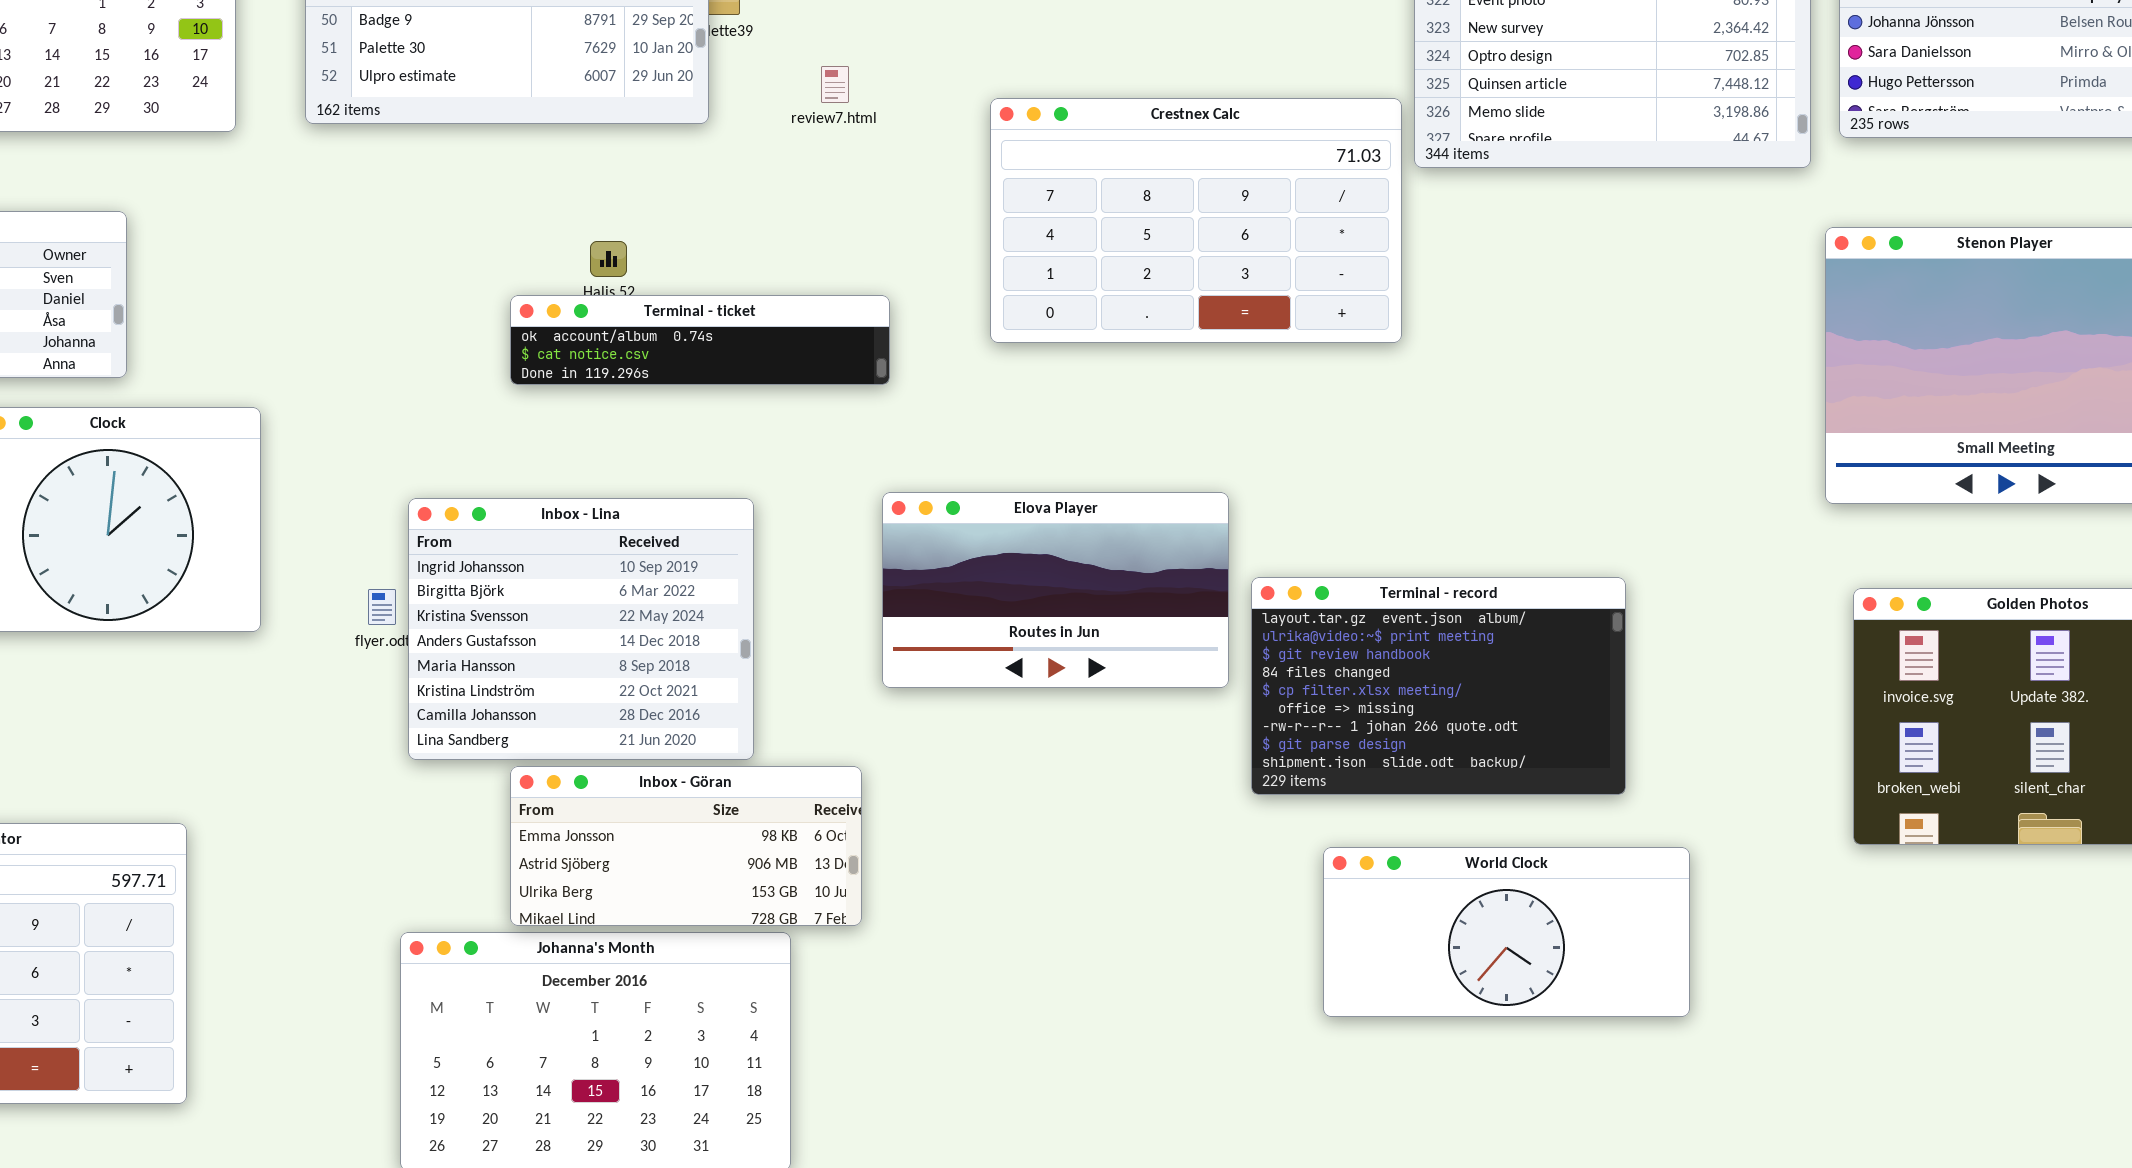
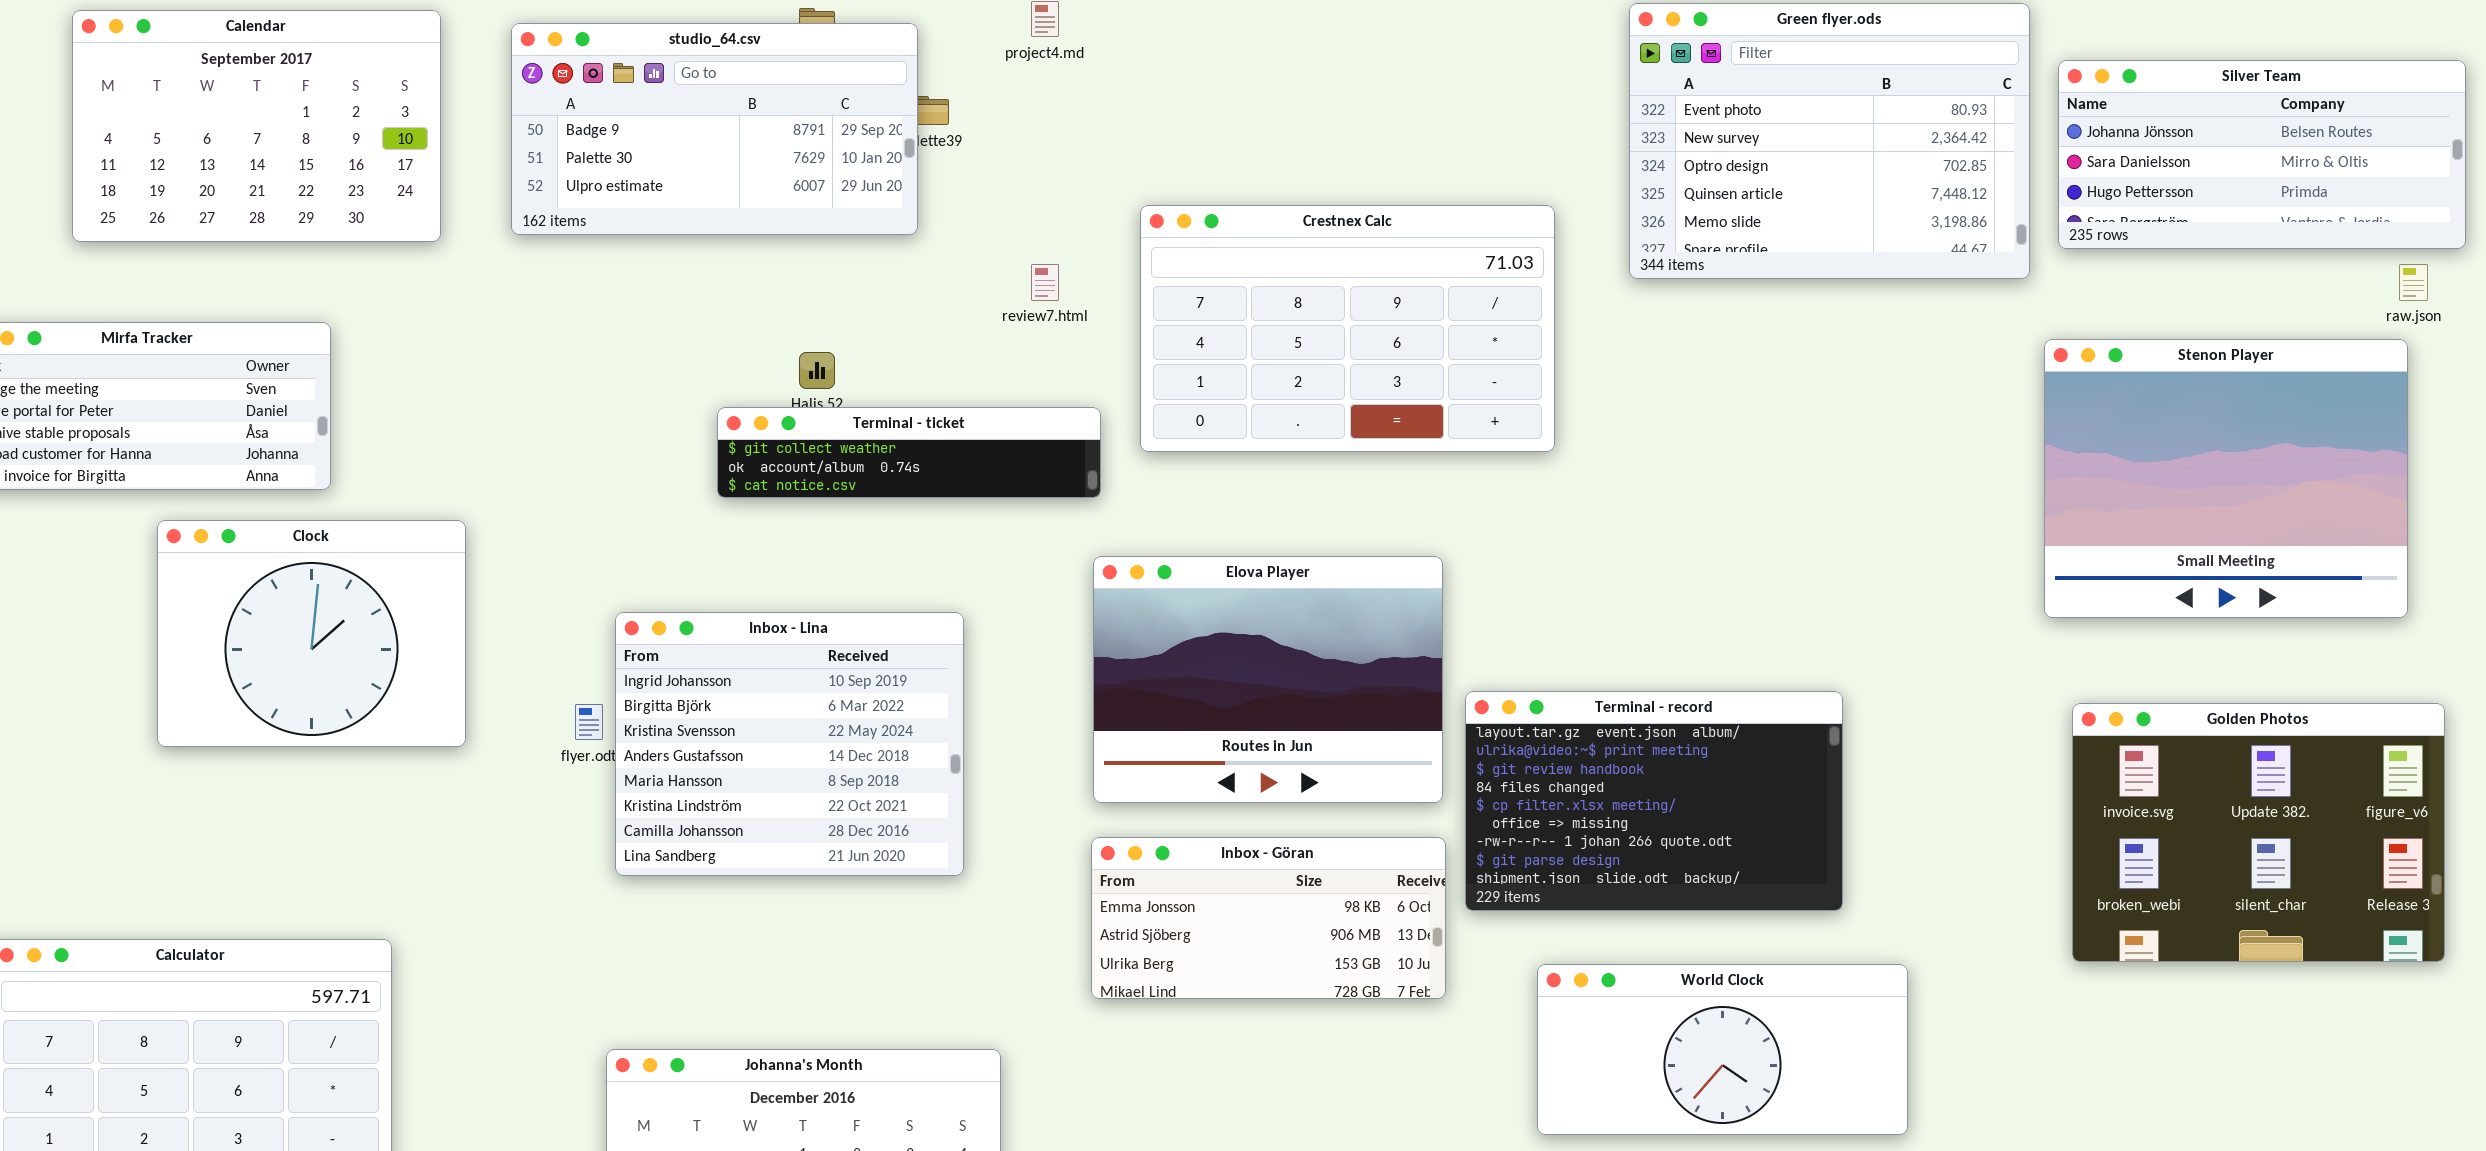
review7.html: [821,66,849,103] -> [1031,264,1059,301], moved
Crestnex Calc: [990,98,1402,343] -> [1140,205,1555,452], moved
Terminal - ticket: [510,295,890,385] -> [717,407,1101,498], scrolled up 1 row
Elova Player: [882,492,1229,688] -> [1093,556,1443,803], resized
Inbox - Göran: [510,766,862,926] -> [1091,837,1446,999], moved

